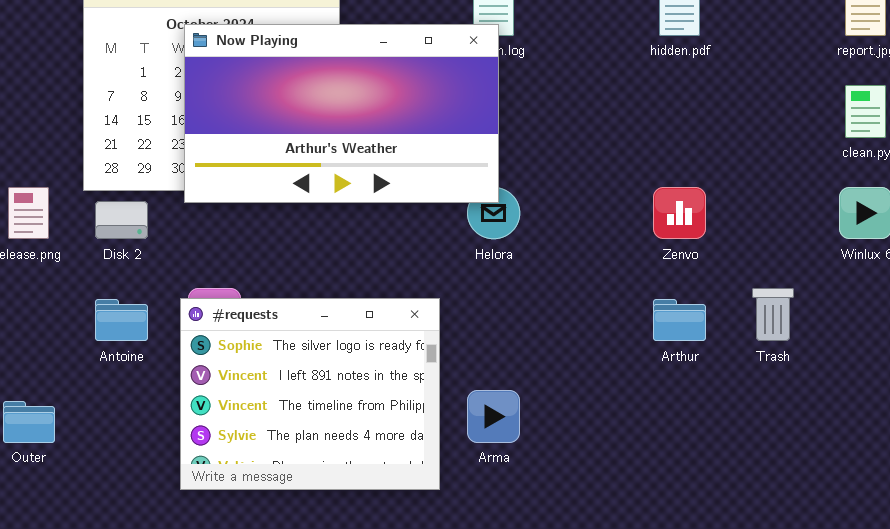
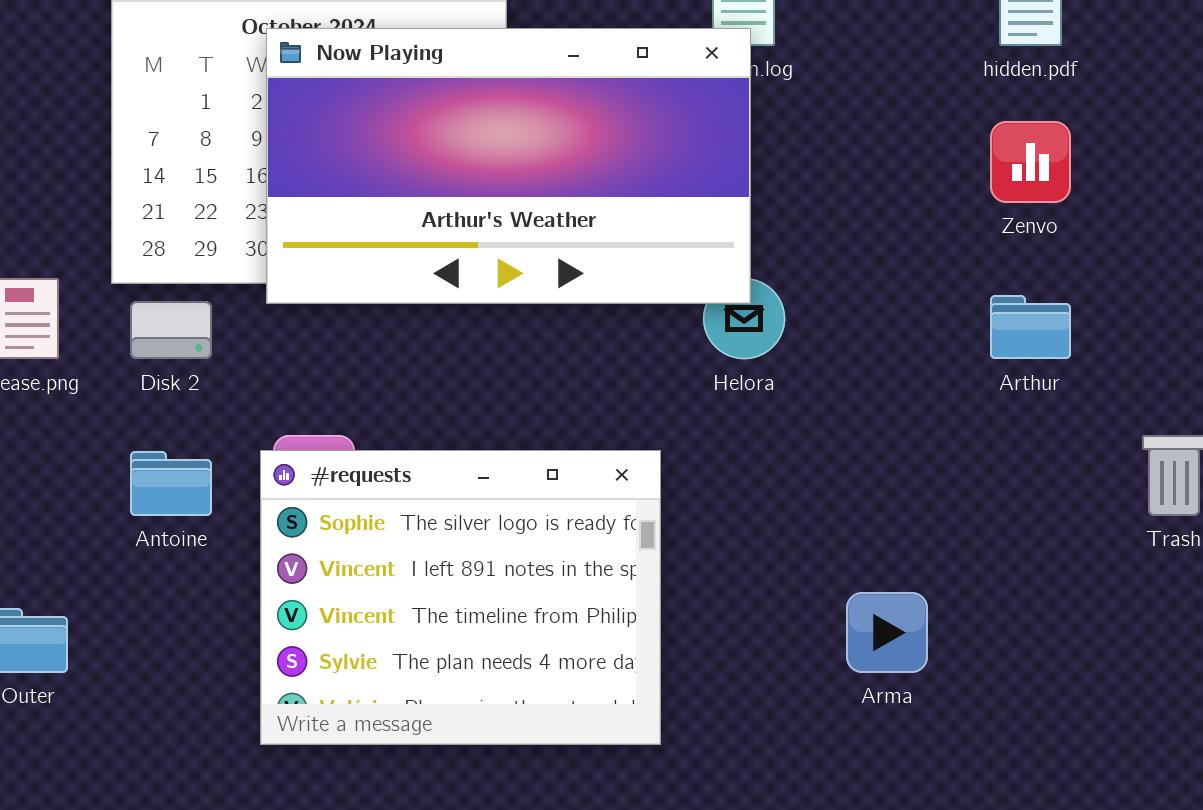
Zenvo: [653,187,706,239] -> [990,121,1071,203], moved
Arthur: [653,299,706,341] -> [990,295,1071,359], moved
Arma: [467,390,520,443] -> [846,592,928,673], moved

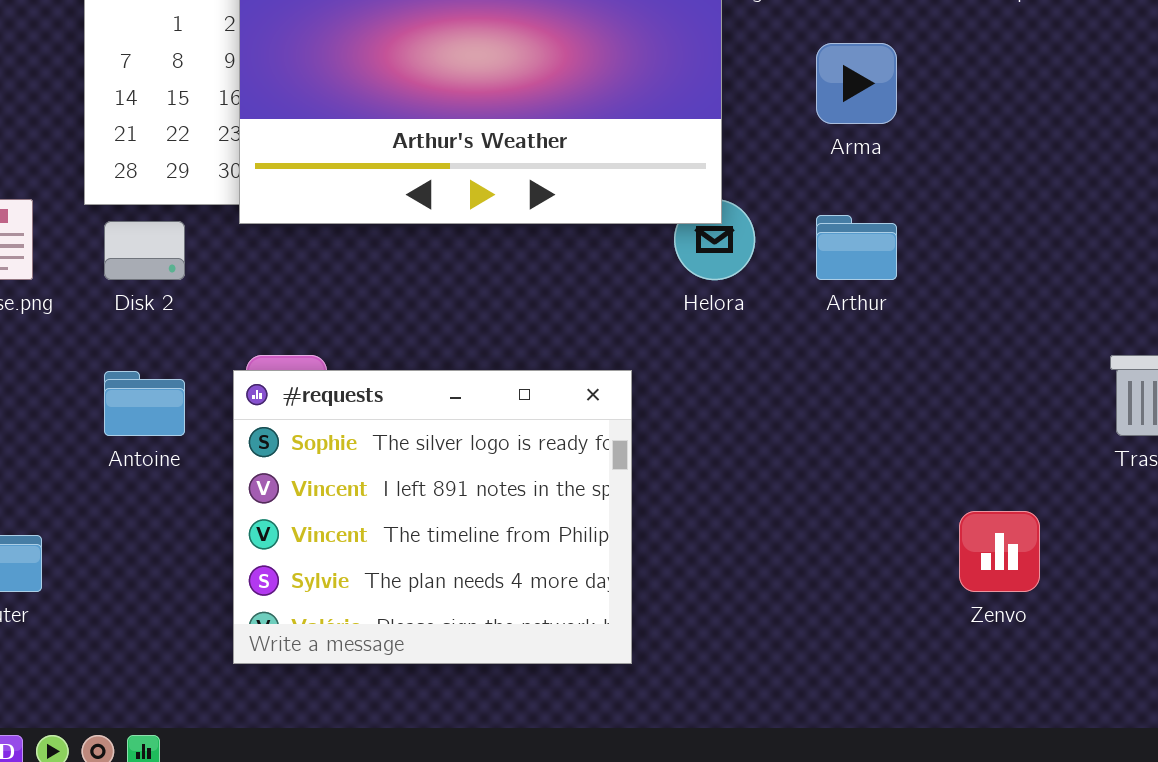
Zenvo: [990,121,1071,203] -> [959,511,1040,592], moved
Arthur: [990,295,1071,359] -> [816,215,897,280], moved
Arma: [846,592,928,673] -> [816,43,897,124], moved

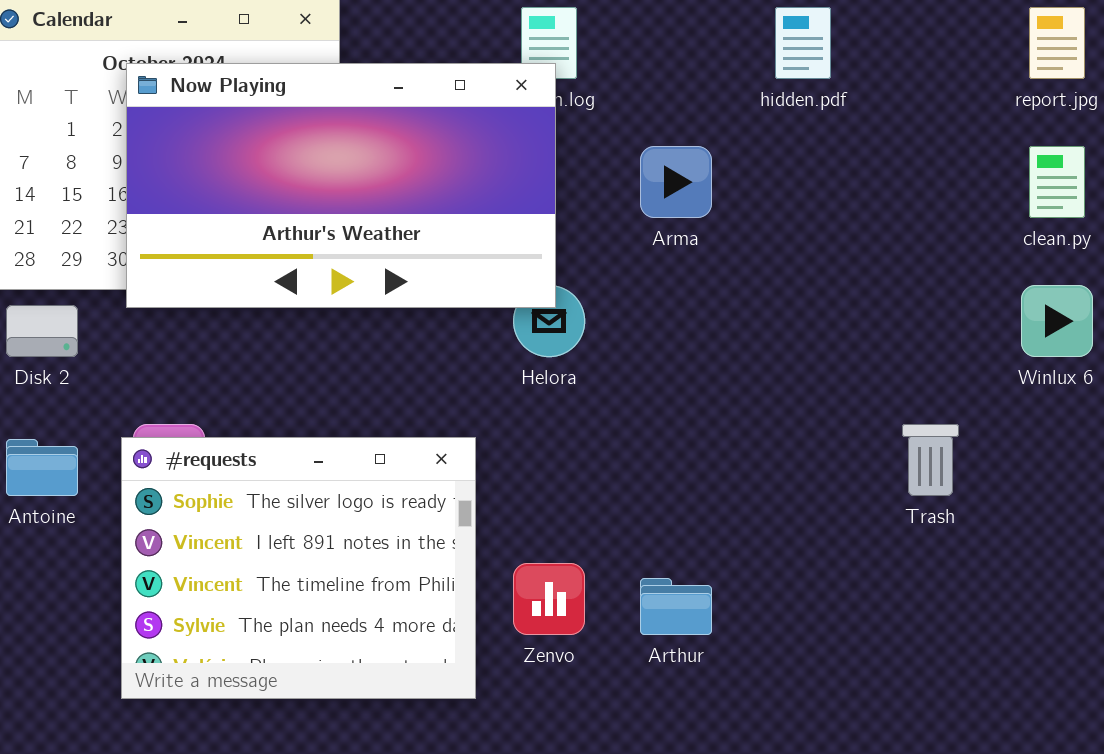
Arthur: [816,215,897,280] -> [640,578,712,635], moved
Zenvo: [959,511,1040,592] -> [513,563,585,635], moved

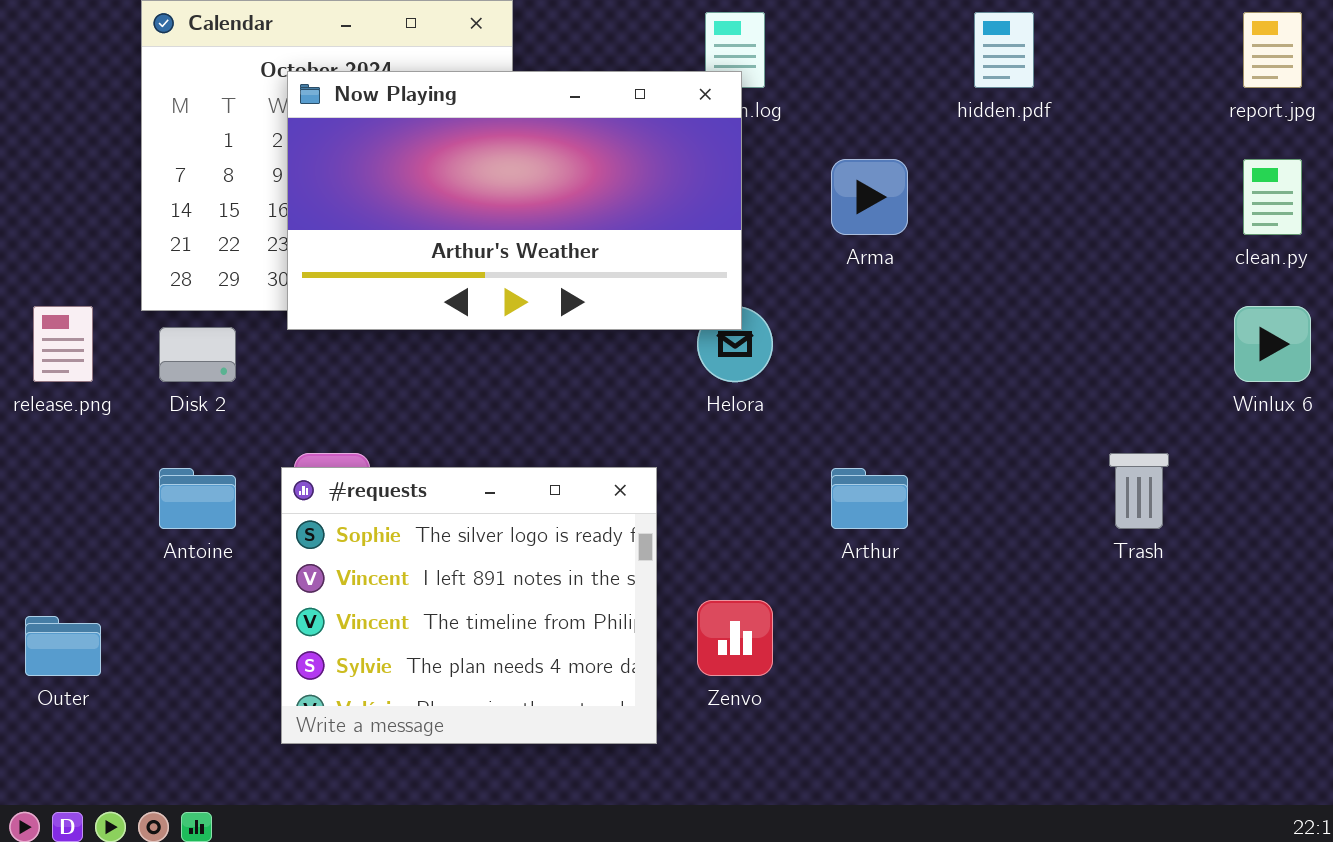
Arthur: [640,578,712,635] -> [831,468,908,529], moved

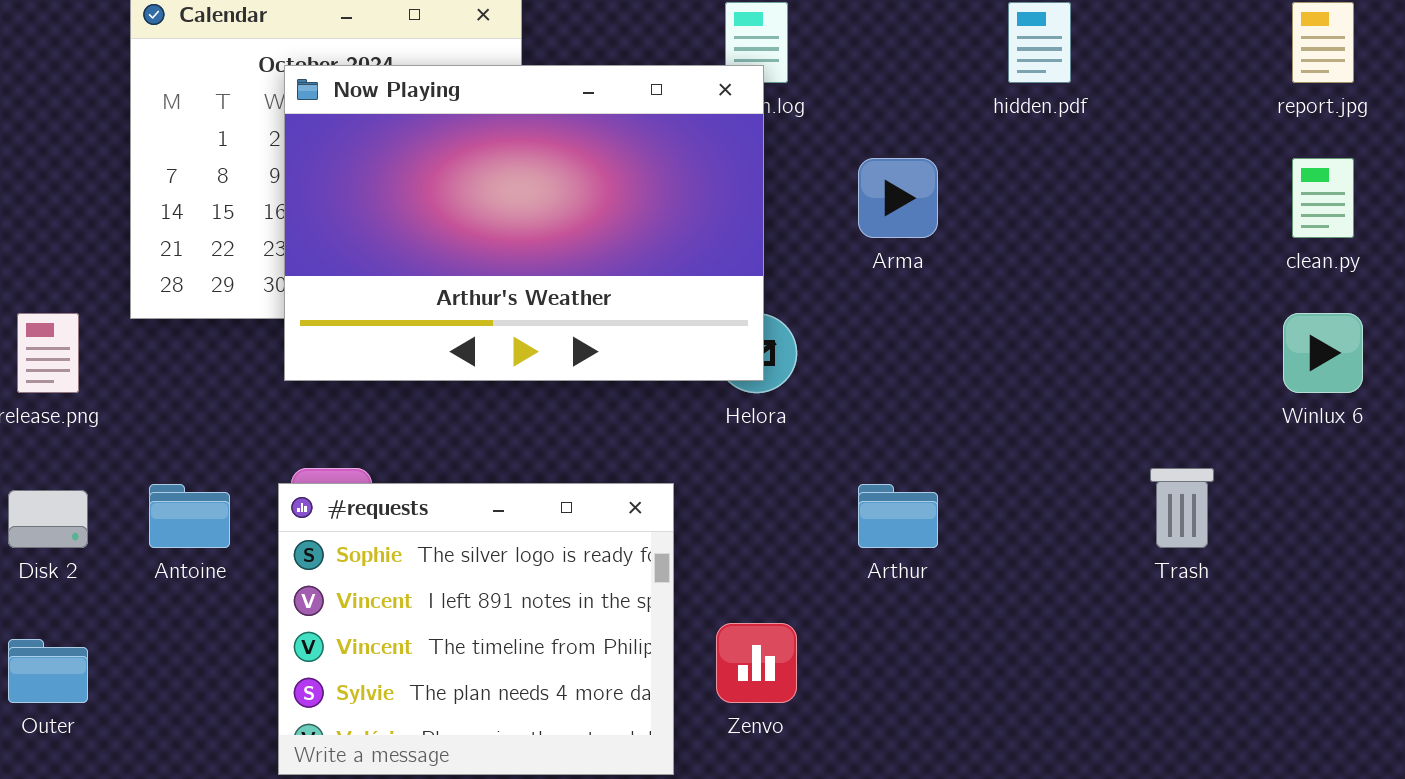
Now Playing: [287,71,742,330] -> [284,65,764,381], resized
Disk 2: [159,327,236,382] -> [8,490,88,548], moved

